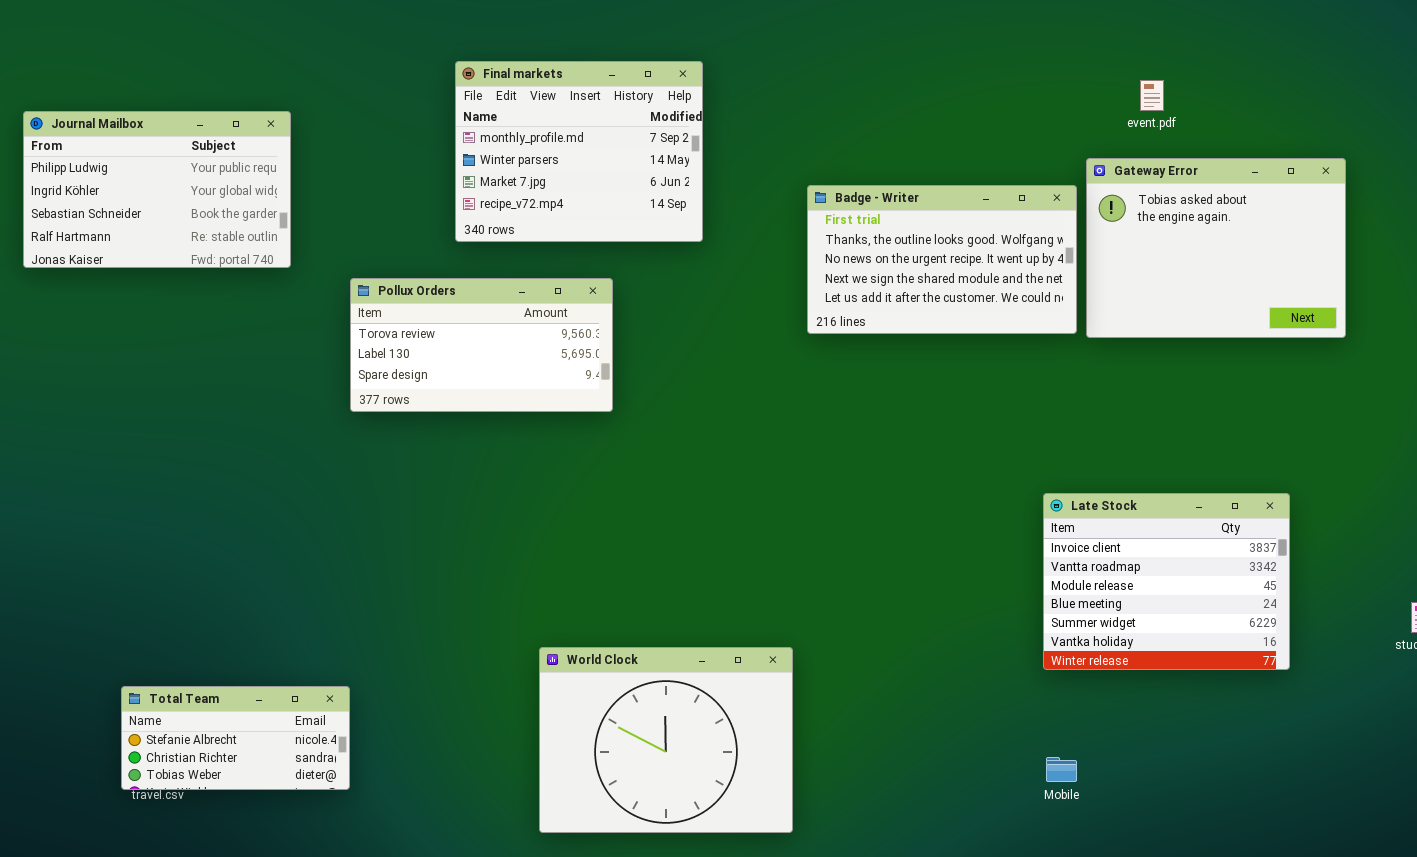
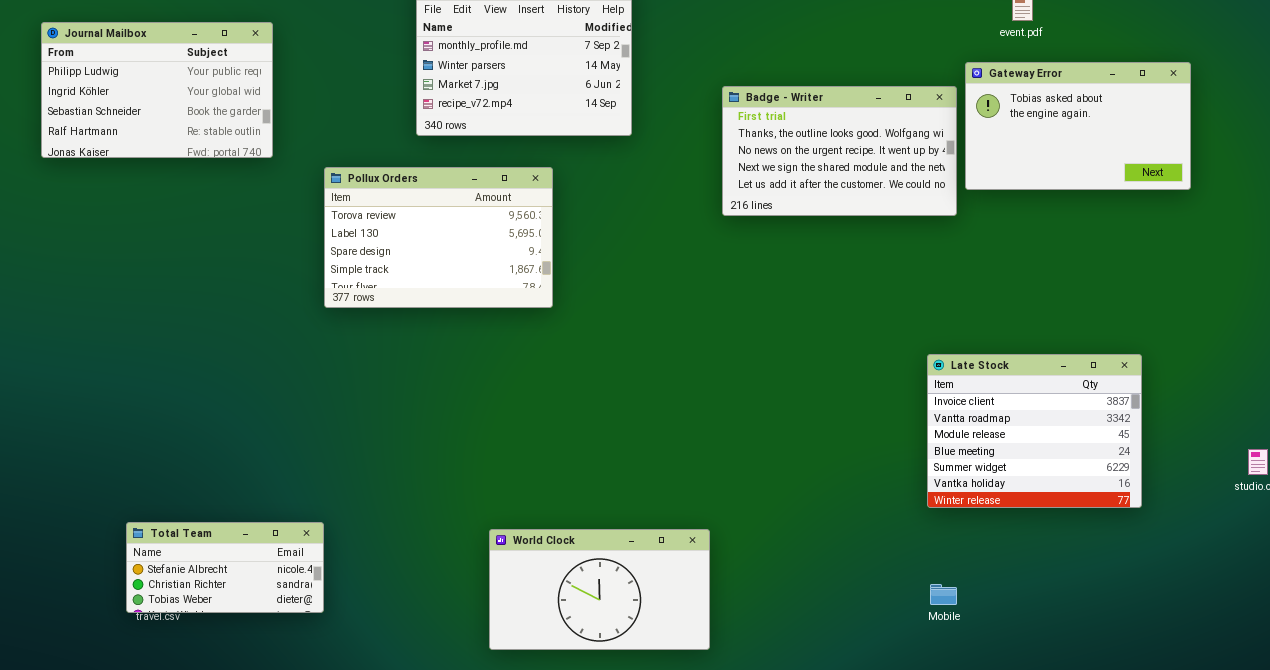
Gateway Error: [1086,158,1346,338] -> [965,62,1191,190], resized
Pollux Orders: [350,278,613,412] -> [324,167,553,308], resized
World Clock: [539,647,793,833] -> [489,529,710,650], resized

